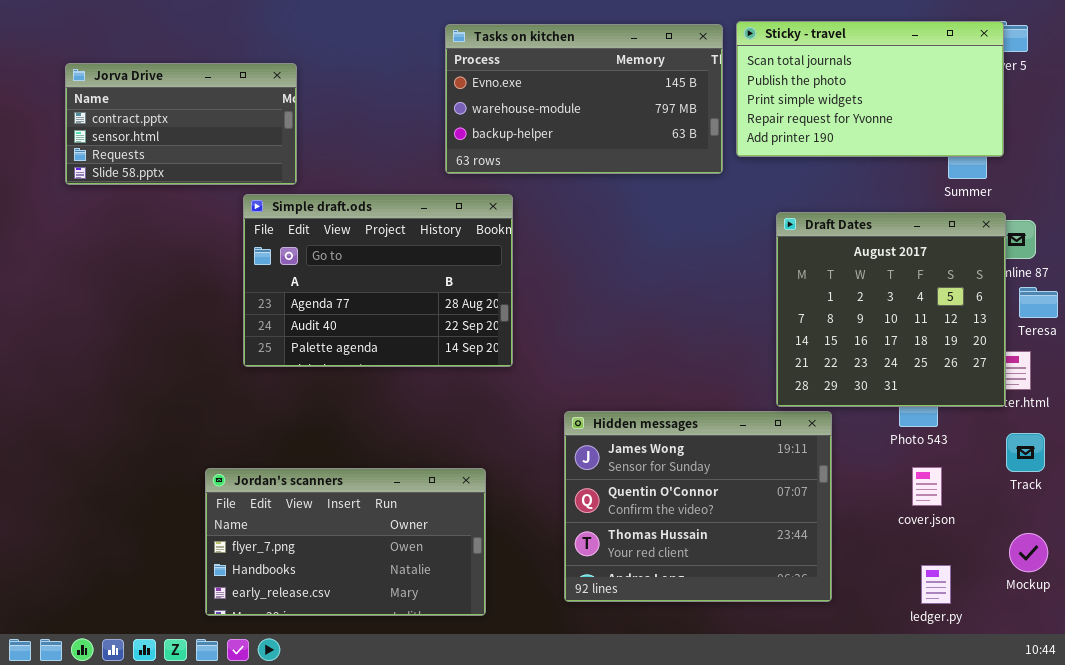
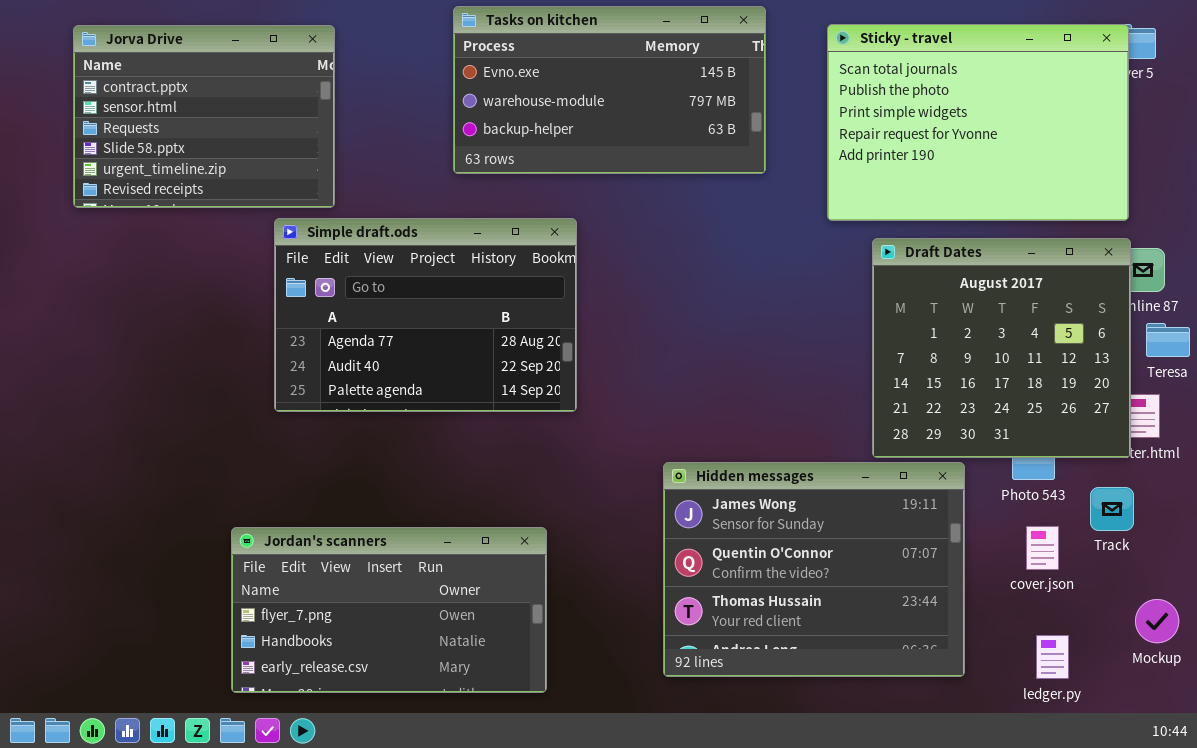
Sticky - travel: [736,21,1004,157] -> [827,24,1129,221], resized
Tasks on kitchen: [445,24,723,174] -> [453,6,766,174], moved
Jorva Drive: [65,63,297,185] -> [73,25,335,208], resized
Hidden messages: [564,411,832,602] -> [663,462,965,677], moved
Track: [1006,433,1045,472] -> [1090,487,1134,531], moved

